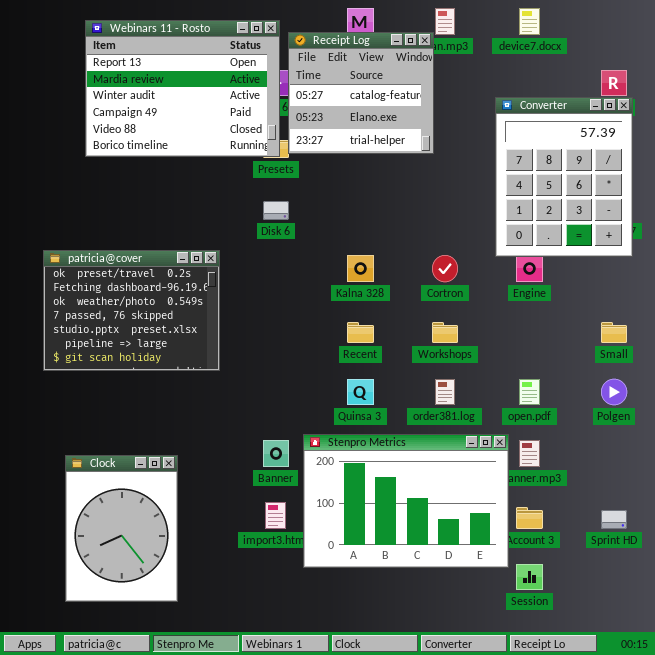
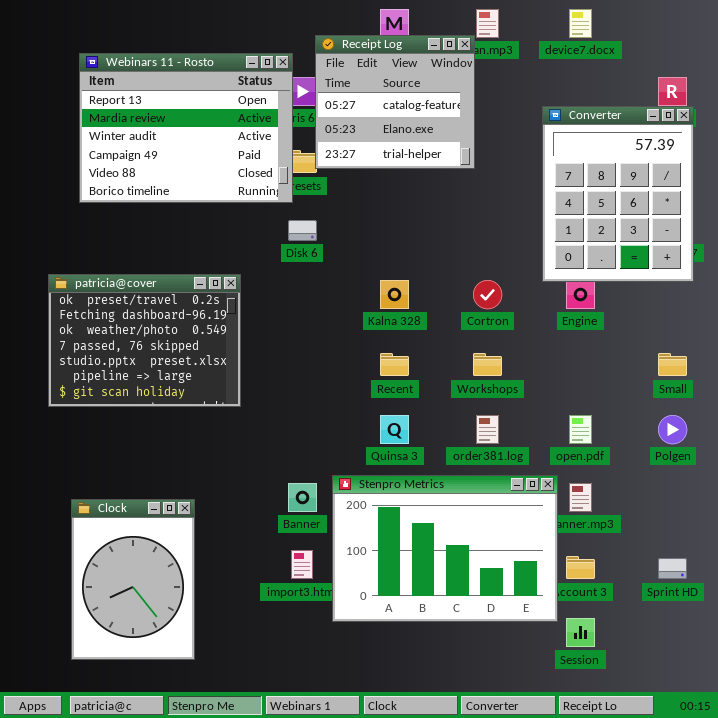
Webinars 11 - Rosto: [85,20,280,157] -> [79,53,293,203], moved

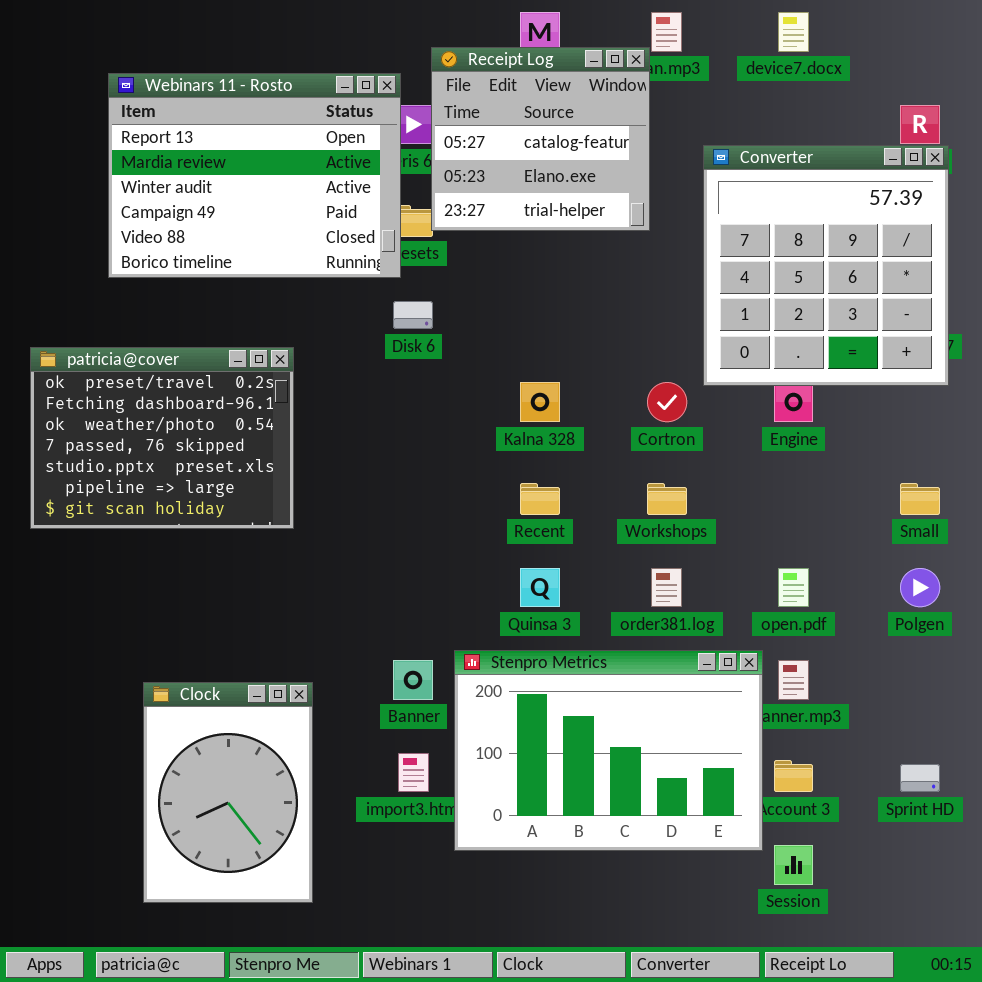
Converter: [542,106,694,282] -> [703,145,949,386], resized
patricia@cover: [48,274,241,407] -> [30,347,294,529], moved
Clock: [71,499,195,660] -> [143,682,313,903], moved

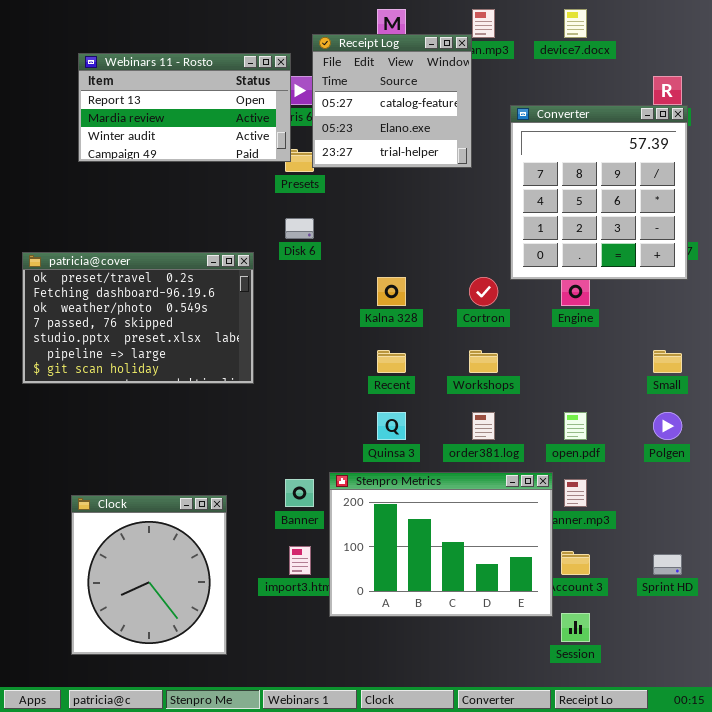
Webinars 11 - Rosto: [108,73,401,278] -> [78,53,291,162], resized
patricia@cover: [30,347,294,529] -> [22,252,254,384], resized
Clock: [143,682,313,903] -> [71,495,227,655], resized

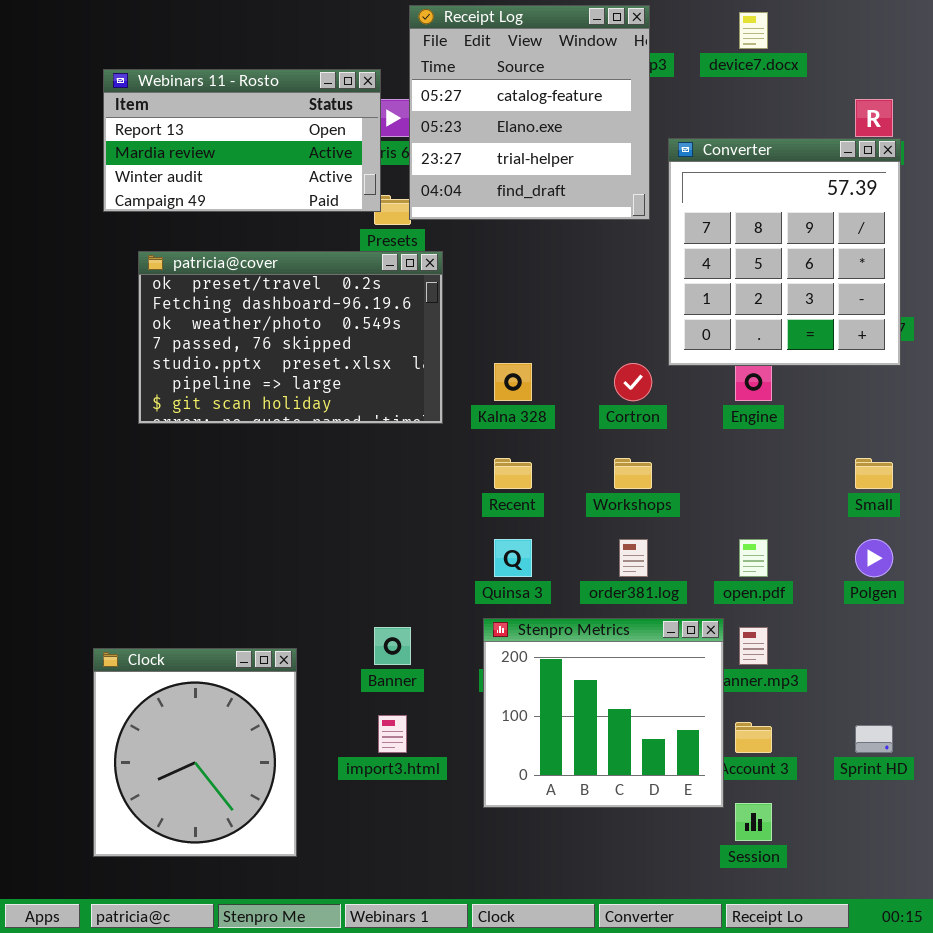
Receipt Log: [312,34,472,168] -> [409,5,650,220], resized
patricia@cover: [22,252,254,384] -> [138,251,443,424], moved
Stenpro Metrics: [329,472,553,617] -> [483,618,724,808], resized

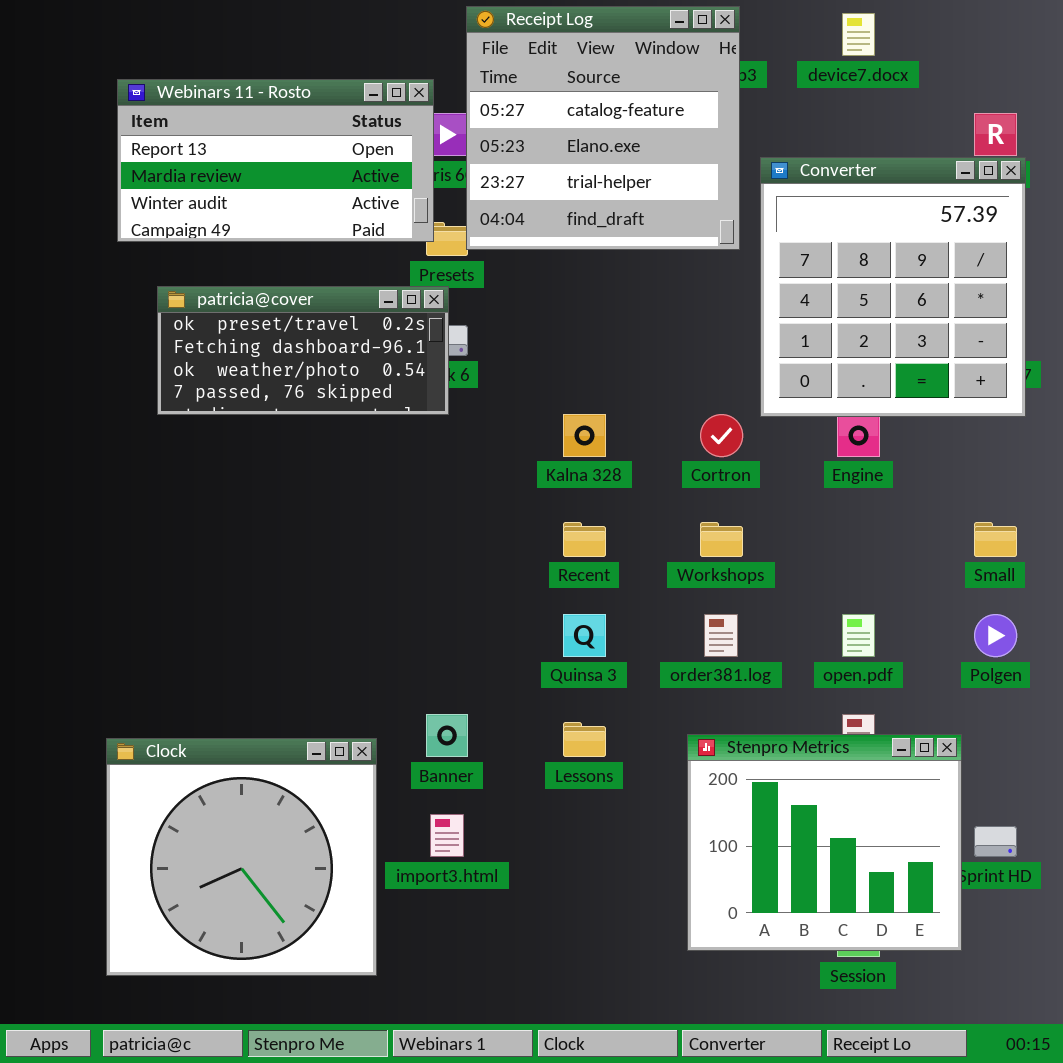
patricia@cover: [138,251,443,424] -> [157,286,449,415], resized
Stenpro Metrics: [483,618,724,808] -> [687,734,962,951], moved
Clock: [93,648,297,857] -> [106,738,377,976], resized

